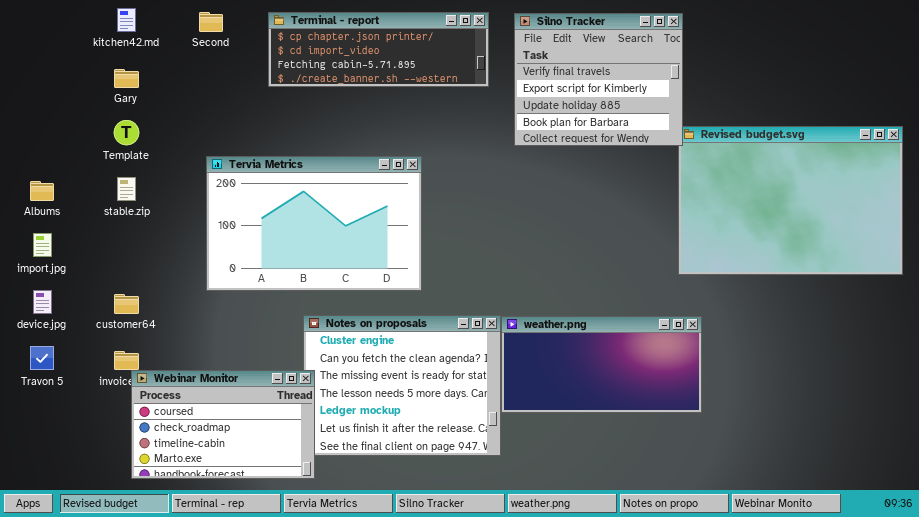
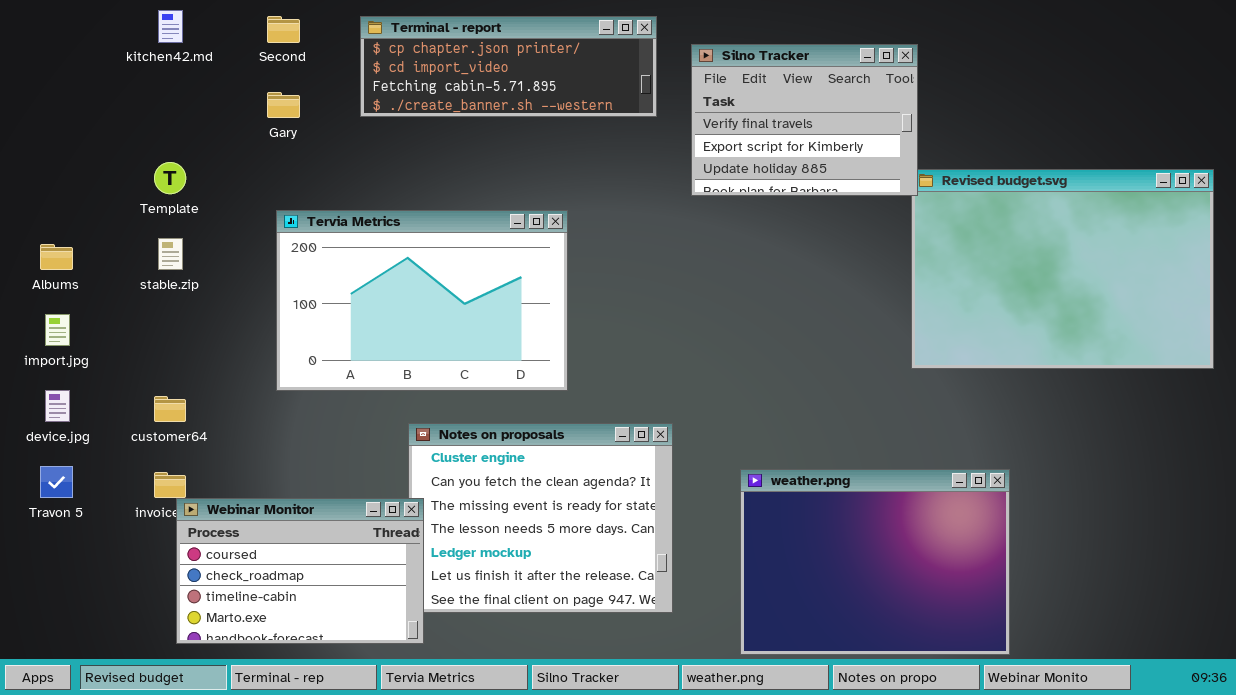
Silno Tracker: [514,13,683,146] -> [691,44,918,196], resized
Gary: [114,69,139,88] -> [267,92,300,118], moved
weather.png: [501,316,702,413] -> [740,469,1010,655], moved, resized

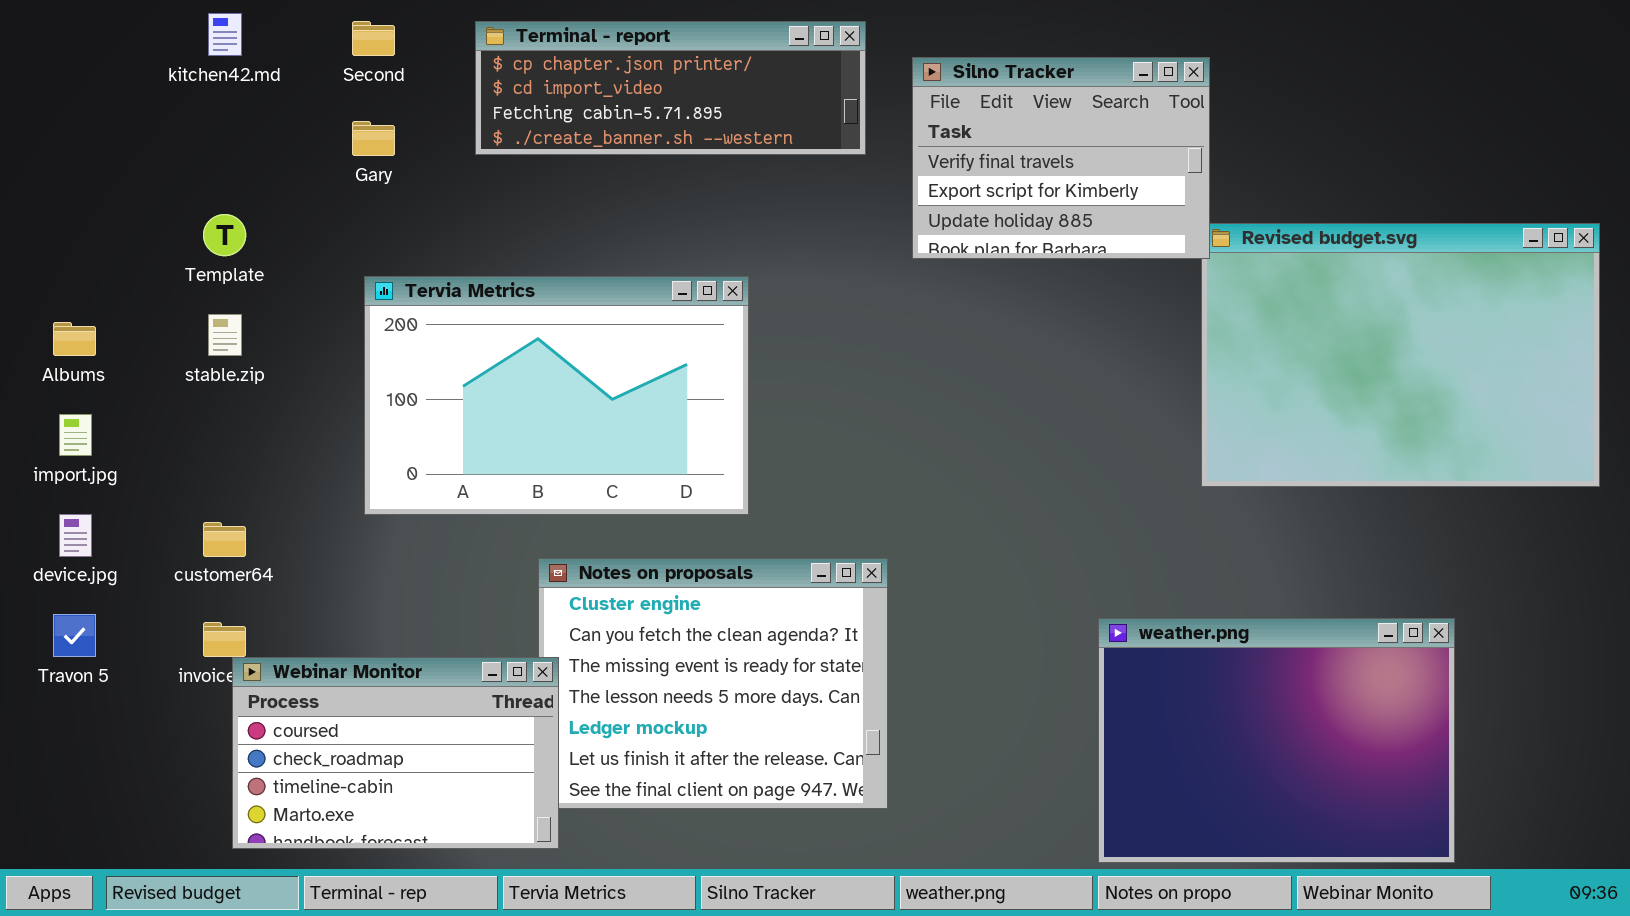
weather.png: [740,469,1010,655] -> [1098,618,1455,863], moved

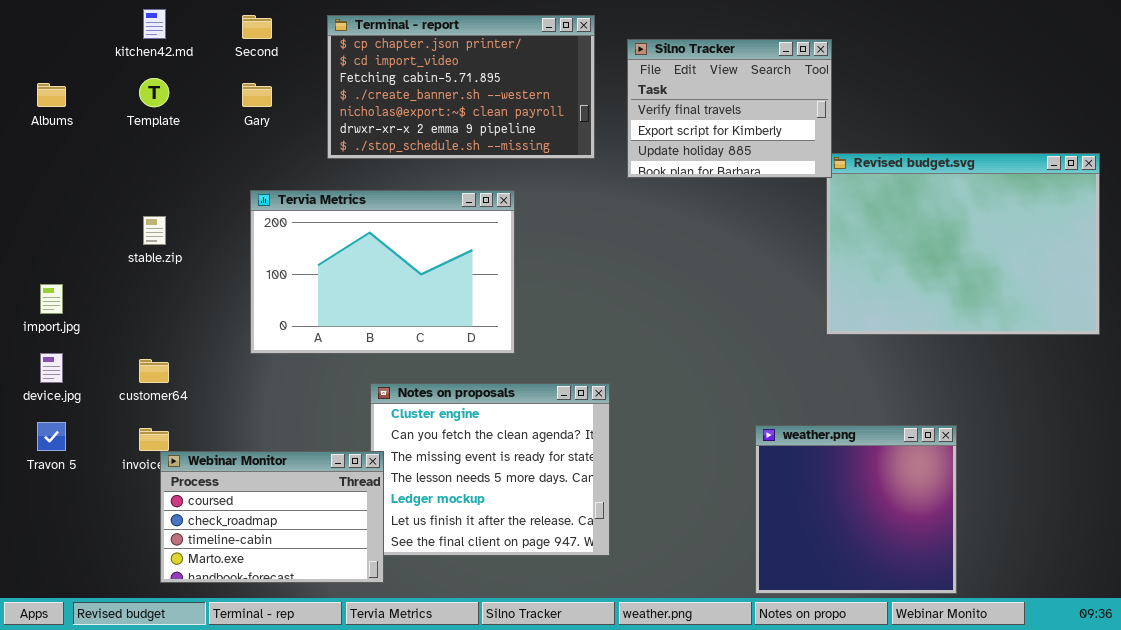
Terminal - report: [475,21,866,155] -> [327,15,595,159], resized
Template: [203,214,246,256] -> [139,78,169,107], moved
Albums: [53,322,96,356] -> [37,83,66,107], moved
weather.png: [1098,618,1455,863] -> [755,425,957,594], resized

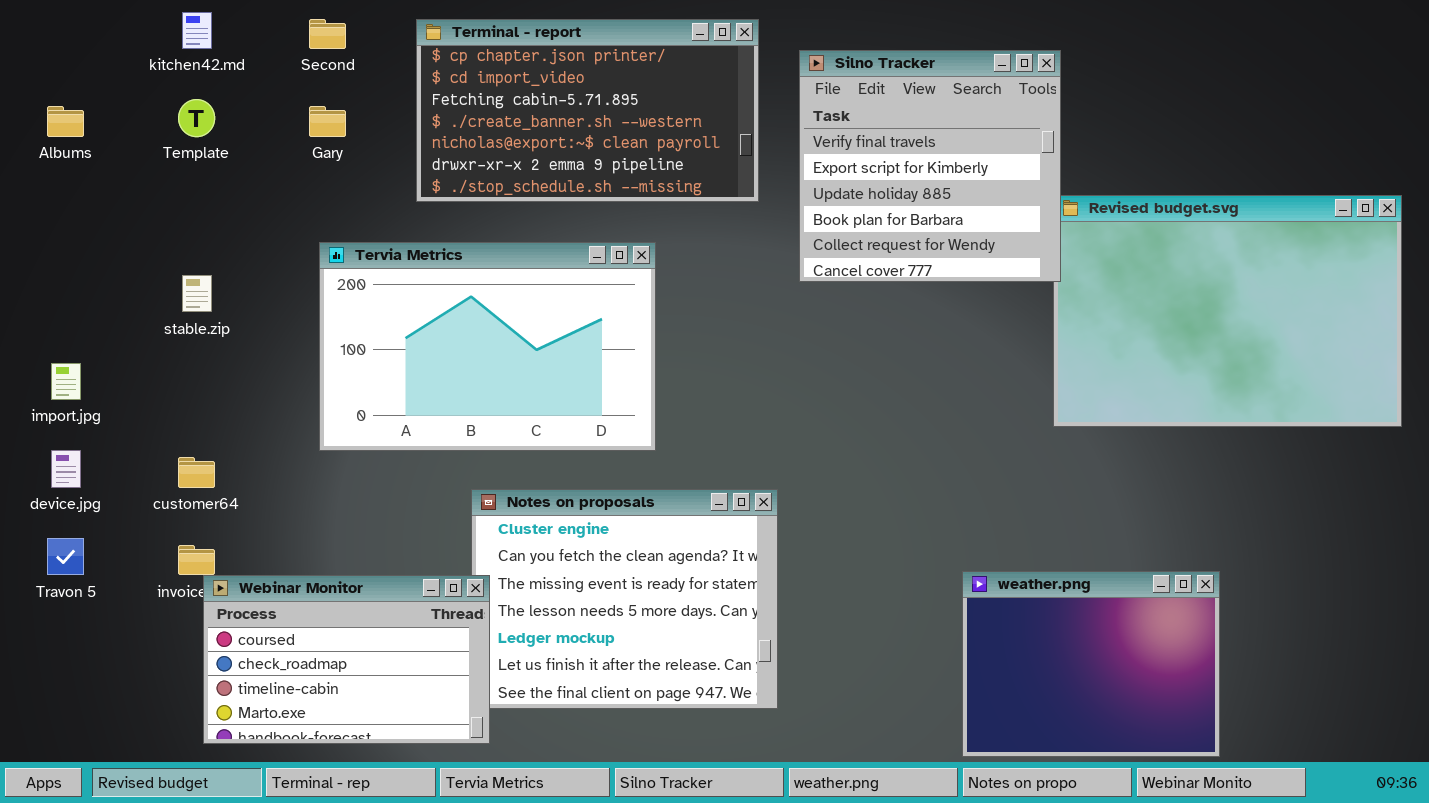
Silno Tracker: [627,39,832,178] -> [799,50,1061,282], resized
weather.png: [755,425,957,594] -> [962,571,1220,757], resized

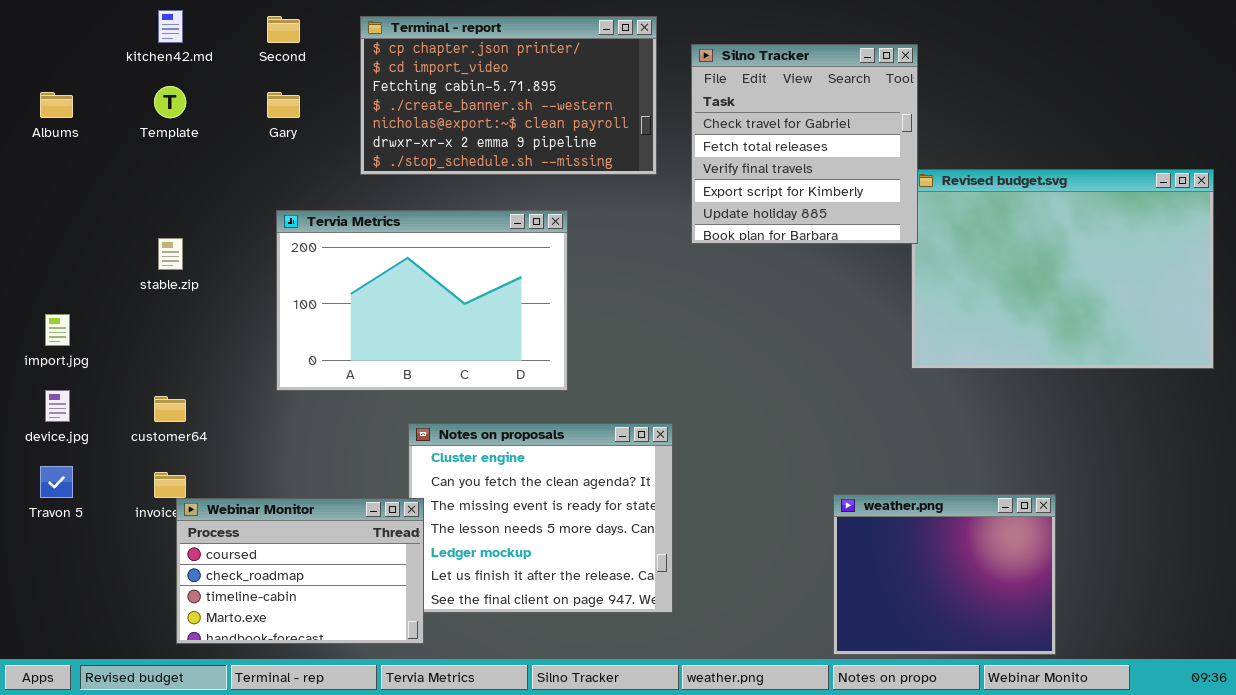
Silno Tracker: [799,50,1061,282] -> [691,44,918,244], scrolled up 2 rows

